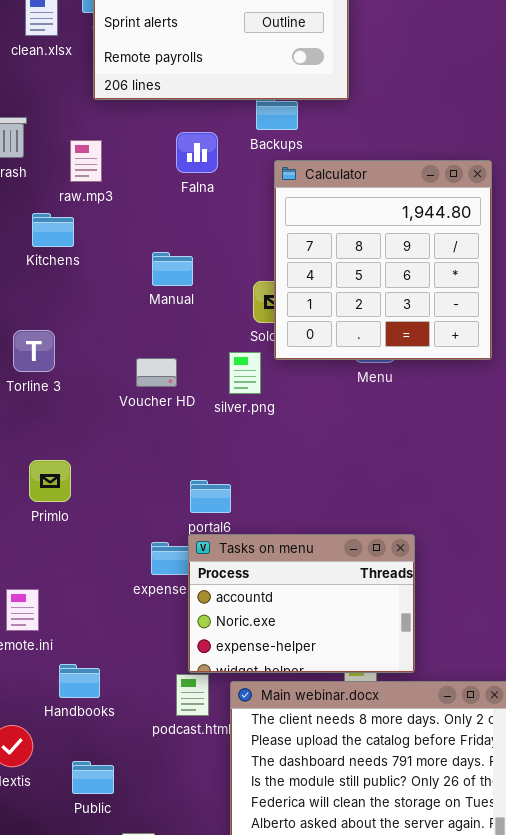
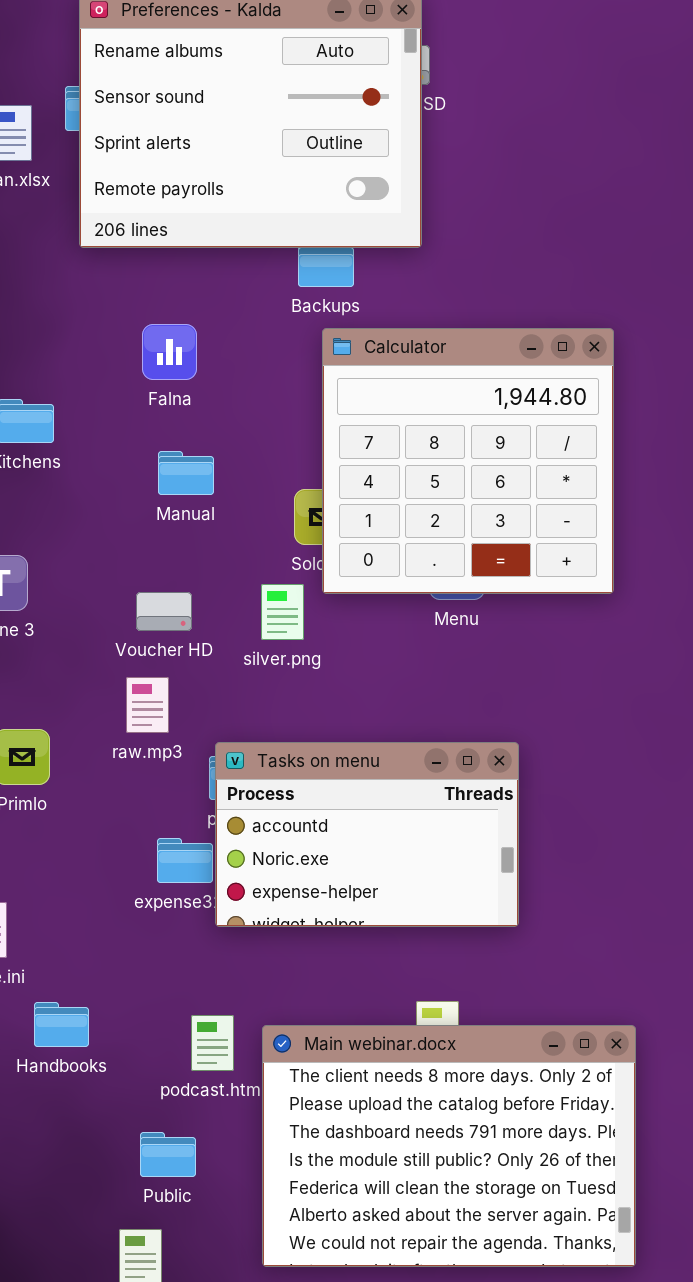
Falna: [176,132,218,173] -> [142,324,197,380], moved
raw.mp3: [70,140,102,182] -> [126,677,169,733], moved
Tasks on menu: [188,534,415,673] -> [215,742,519,927], moved
Public: [72,761,114,794] -> [140,1132,196,1177], moved

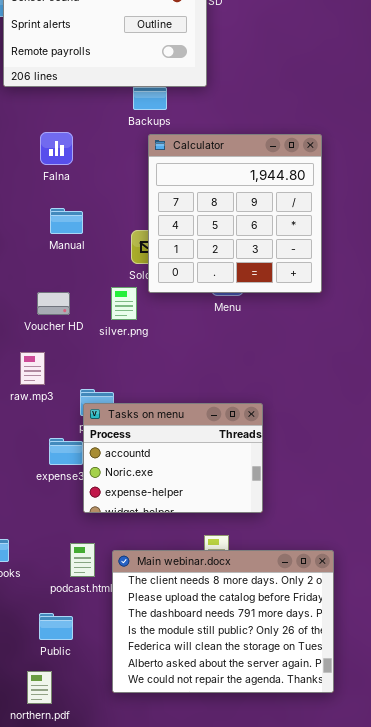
raw.mp3: [126,677,169,733] -> [20,352,45,385], moved
Tasks on menu: [215,742,519,927] -> [83,403,263,513], moved

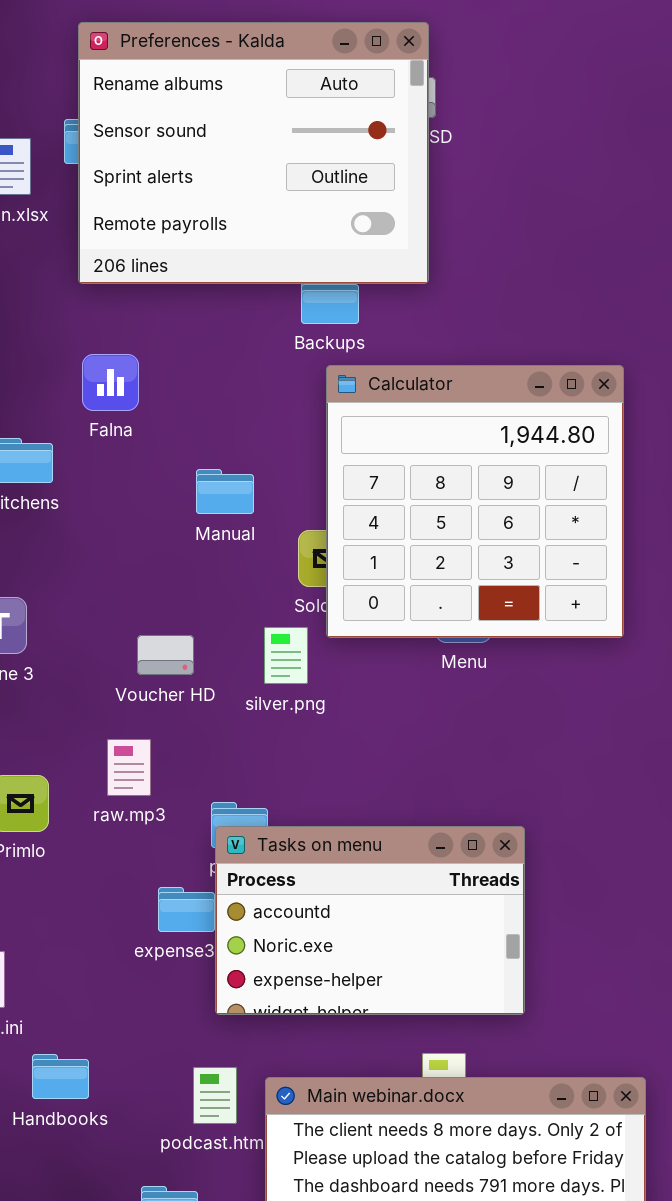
Falna: [40,132,73,165] -> [82,354,139,411], moved
Manual: [50,208,83,234] -> [196,469,254,514], moved

